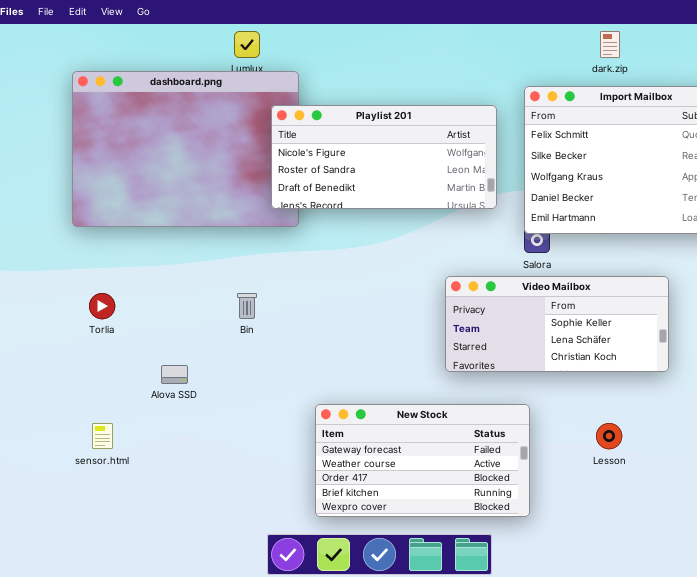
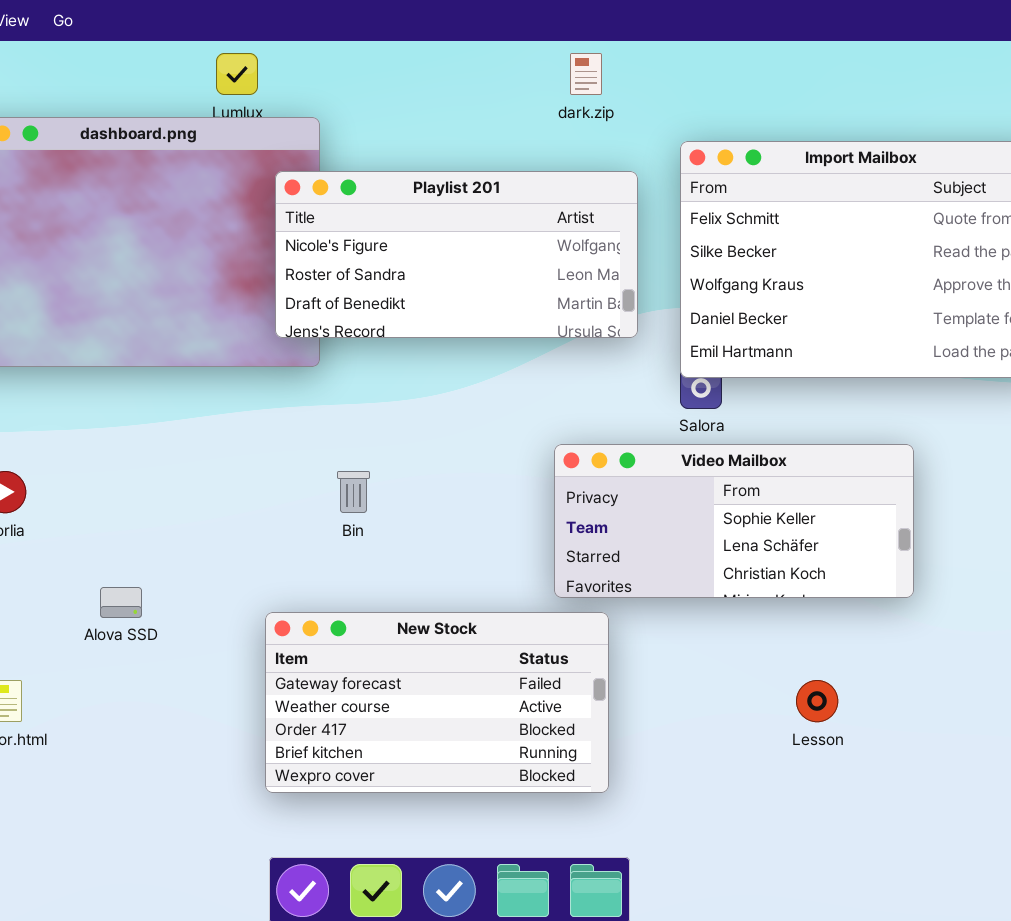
dark.zip: [600,31,620,58] -> [570,53,602,95], moved
Bin: [237,293,257,319] -> [337,471,370,513], moved
New Stock: [315,404,530,517] -> [265,612,609,793], moved

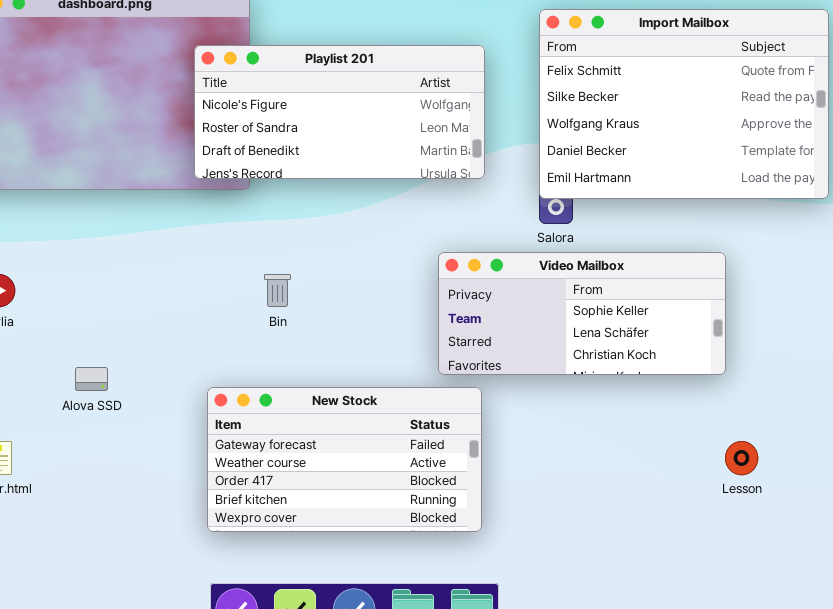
Playlist 201: [275,171,638,338] -> [194,45,485,179], moved
Lesson: [796,680,838,722] -> [725,441,758,475], moved

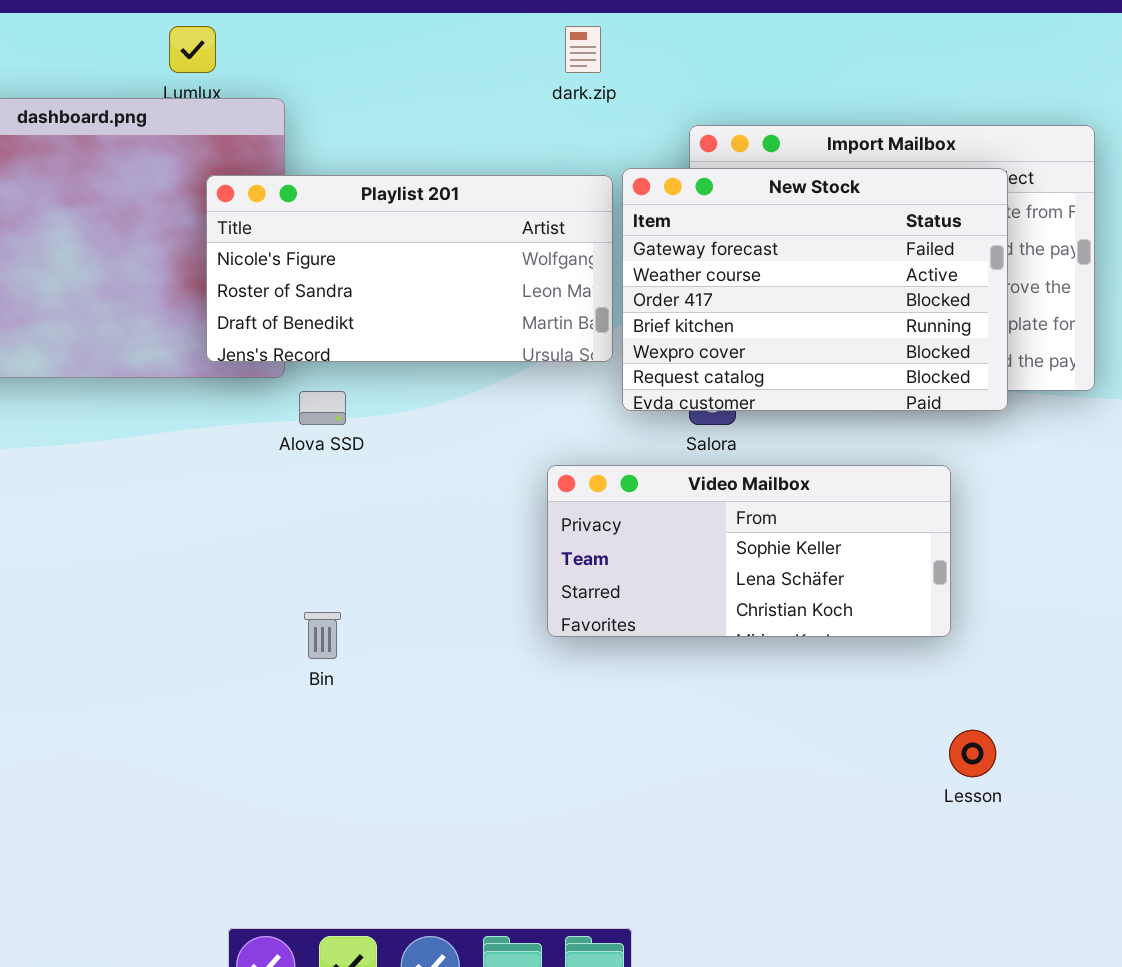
Bin: [264,274,291,307] -> [304,612,341,659], moved
Alova SSD: [75,367,108,391] -> [299,391,346,425], moved
New Stock: [207,387,482,532] -> [622,168,1008,411], moved, resized

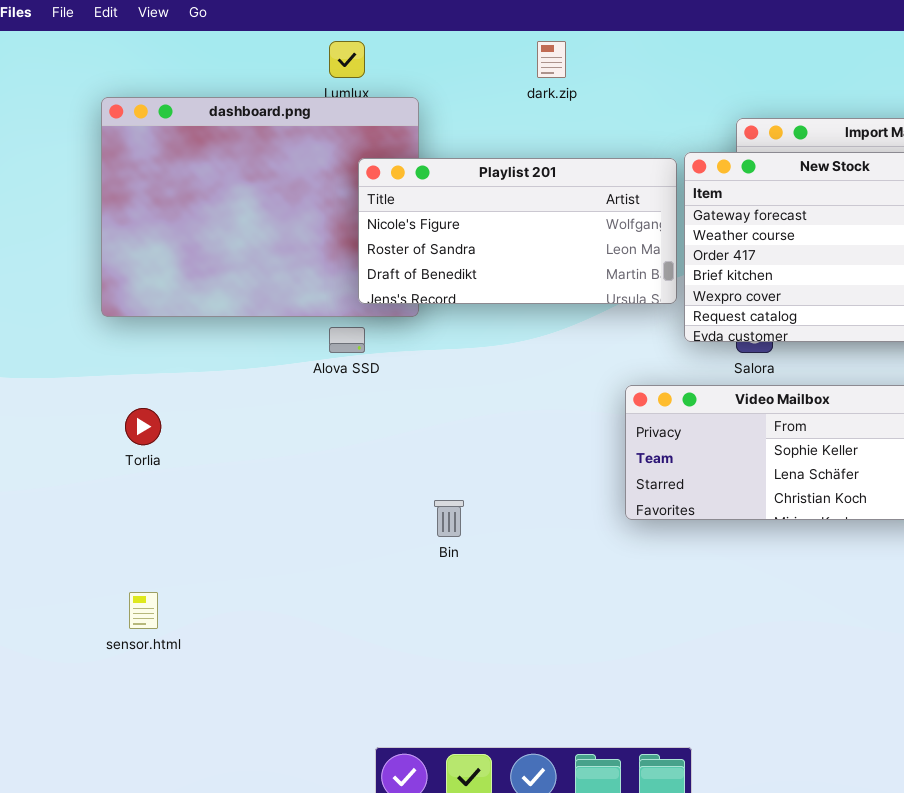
dark.zip: [565,26,601,73] -> [537,41,566,78], moved
Alova SSD: [299,391,346,425] -> [329,327,365,353], moved

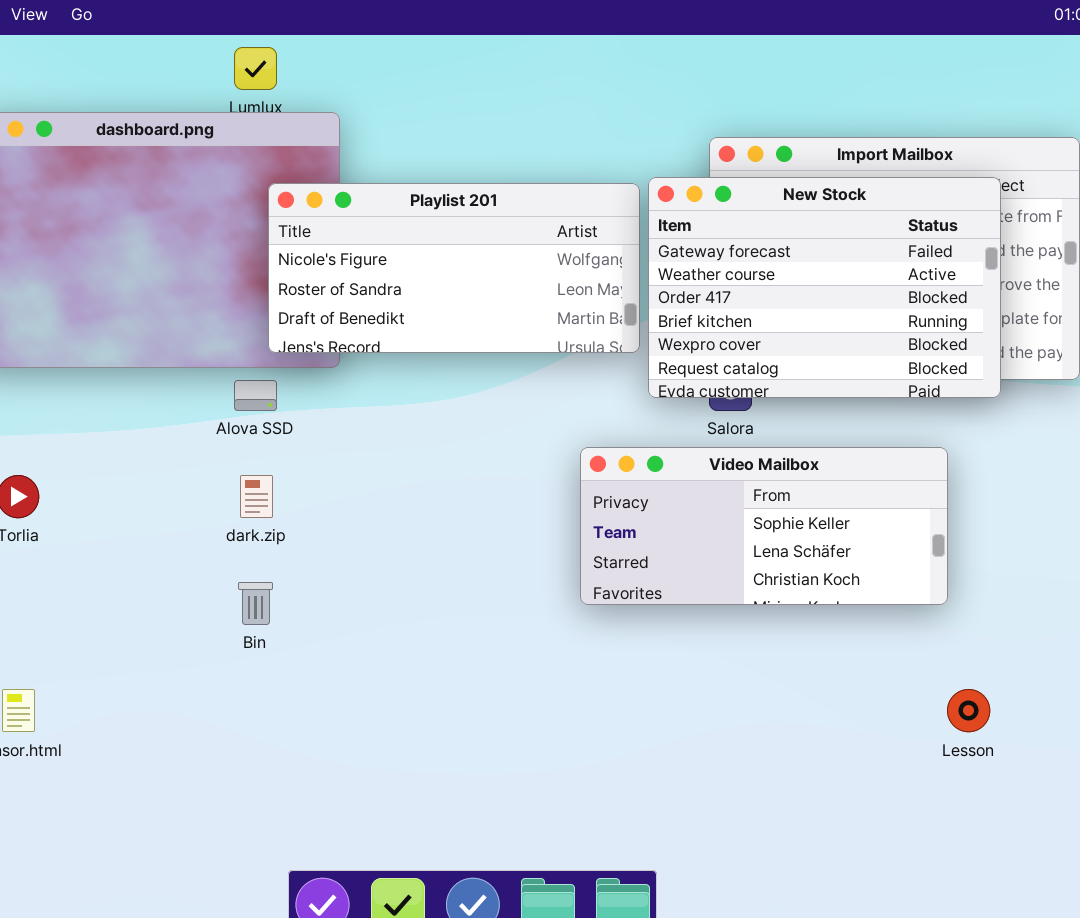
dark.zip: [537,41,566,78] -> [240,475,273,518], moved
Bin: [434,500,464,537] -> [238,582,273,625], moved

